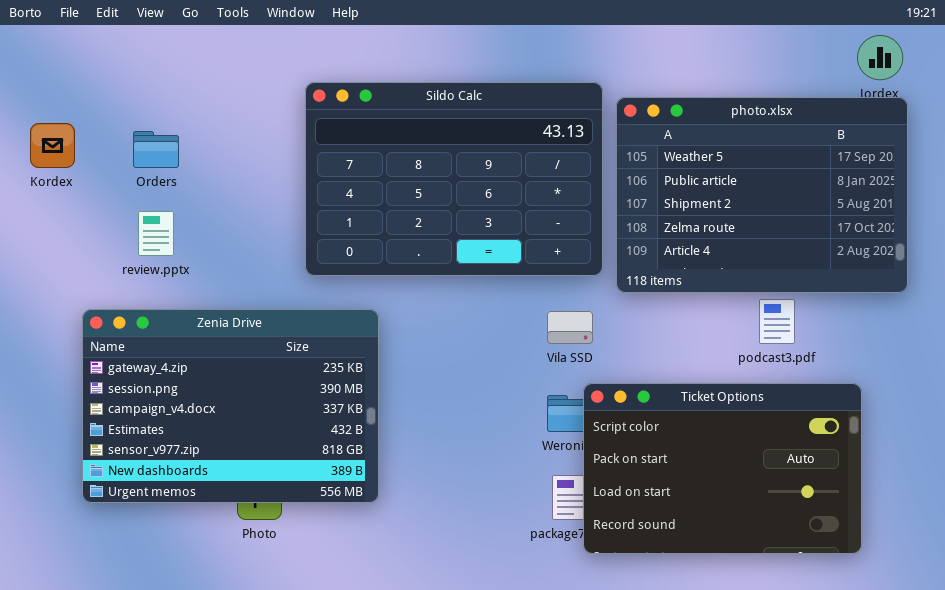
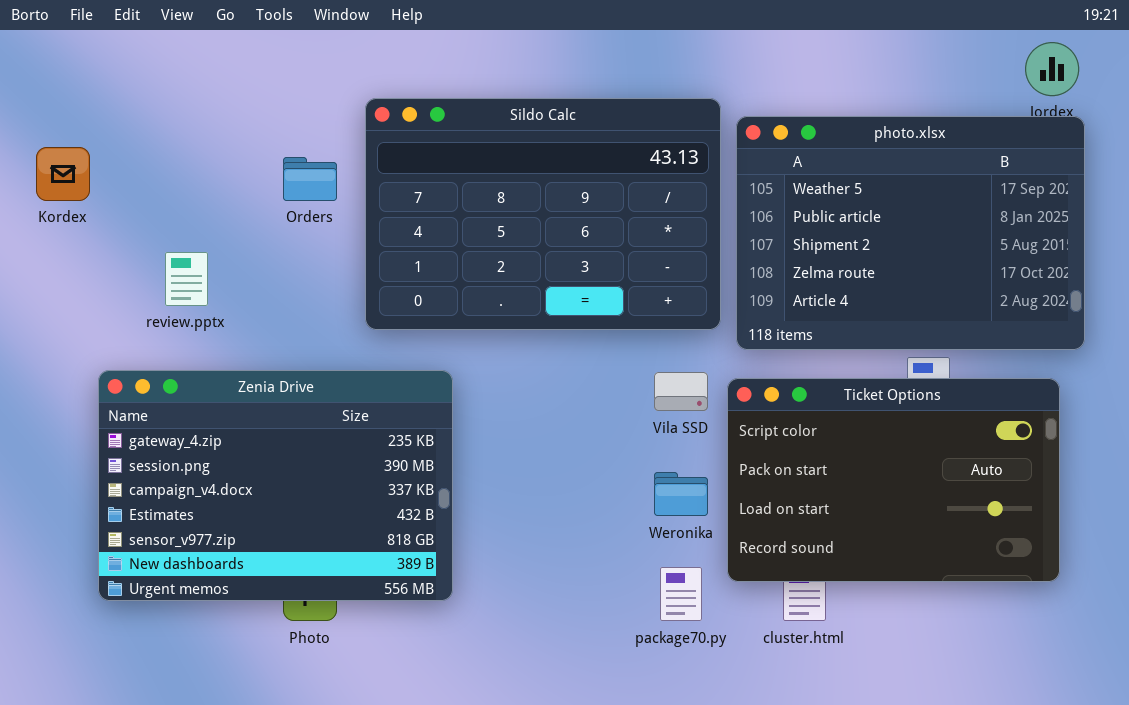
Orders: [133,131,179,168] -> [283,157,337,201], moved
Ticket Options: [583,383,862,554] -> [727,378,1060,582], moved

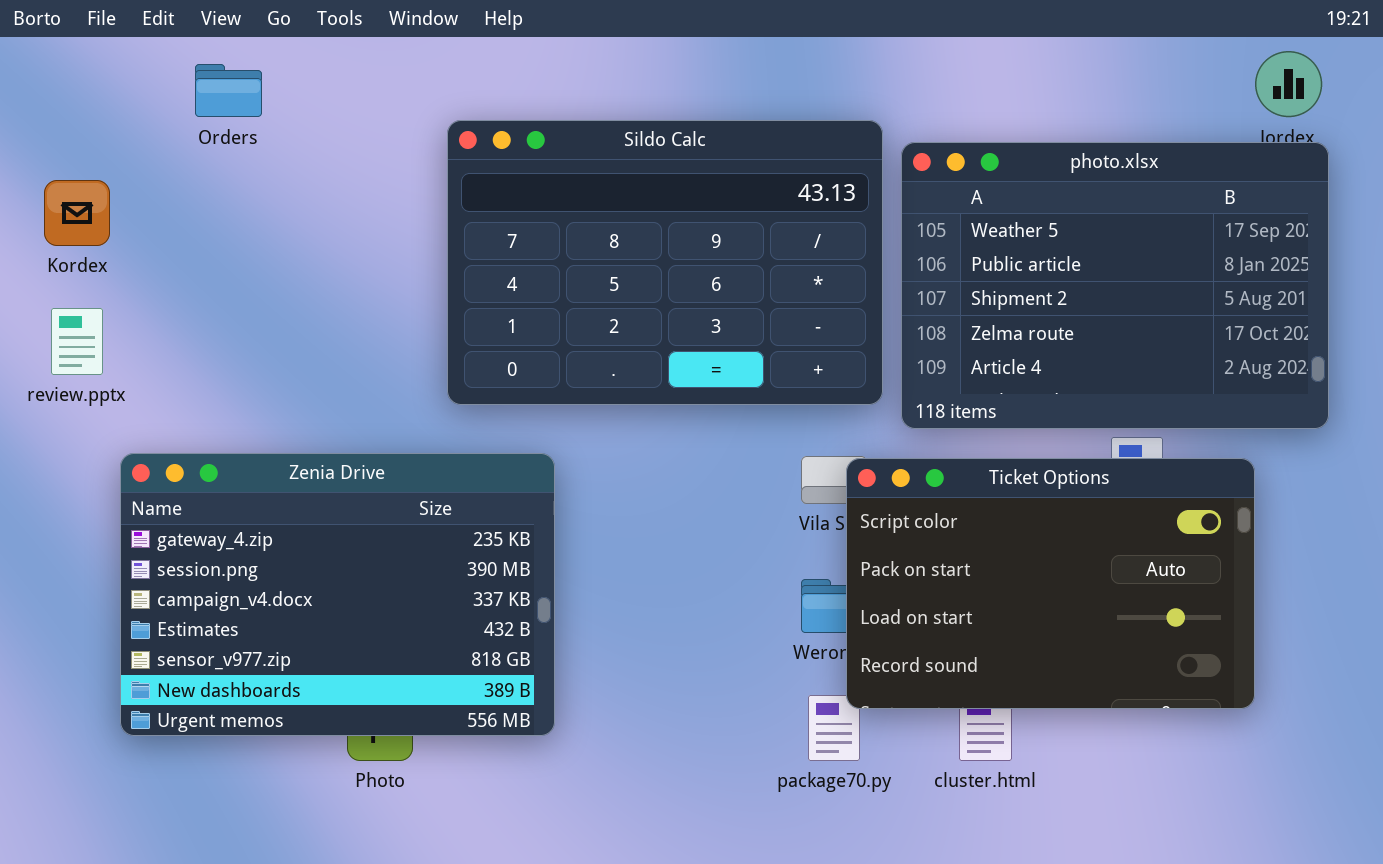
Orders: [283,157,337,201] -> [195,64,262,117], moved
review.pptx: [165,252,208,306] -> [51,308,103,375], moved
Ticket Options: [727,378,1060,582] -> [846,458,1255,709], moved

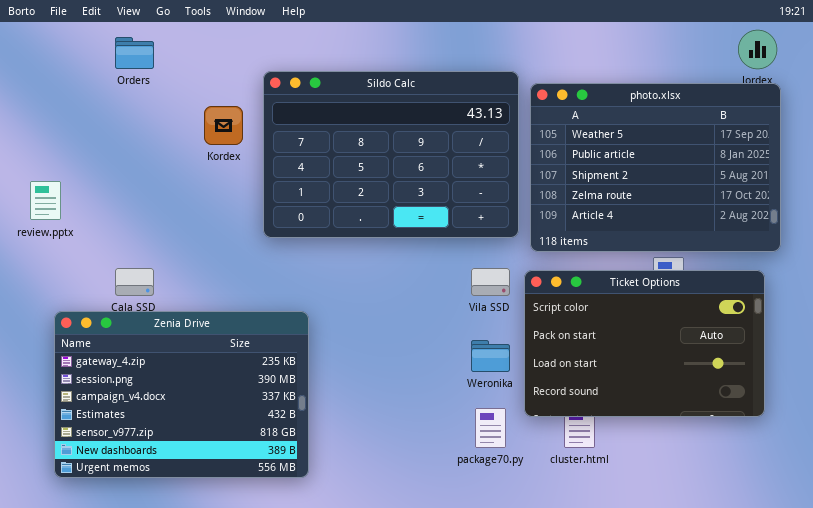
Kordex: [44,180,110,246] -> [204,106,243,145], moved
Zenia Drive: [120,453,555,736] -> [54,311,309,478], moved
Ticket Options: [846,458,1255,709] -> [524,270,765,417], moved

